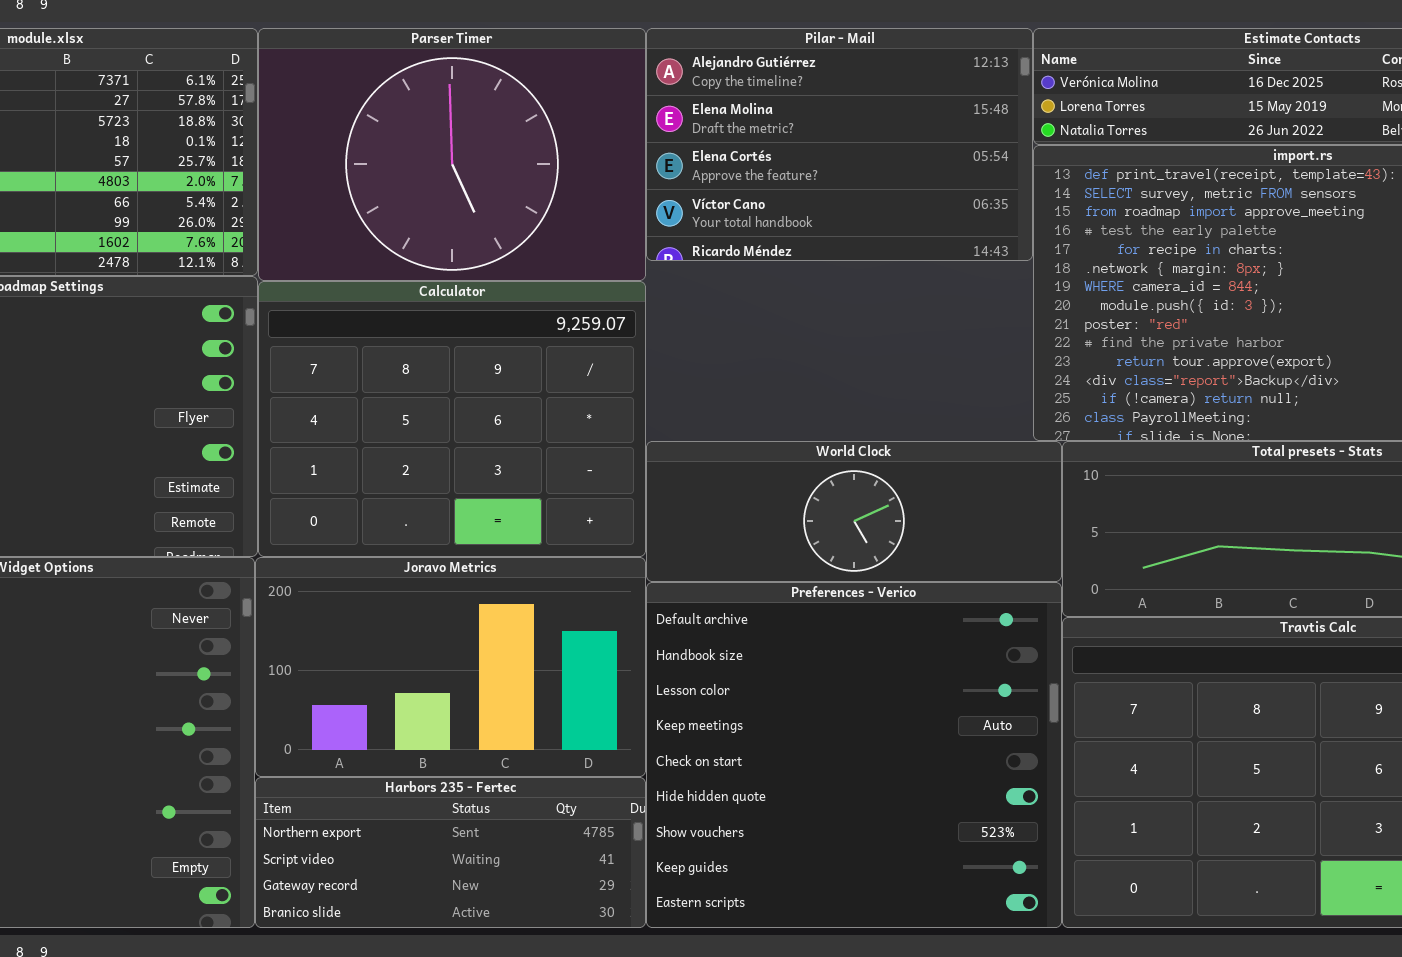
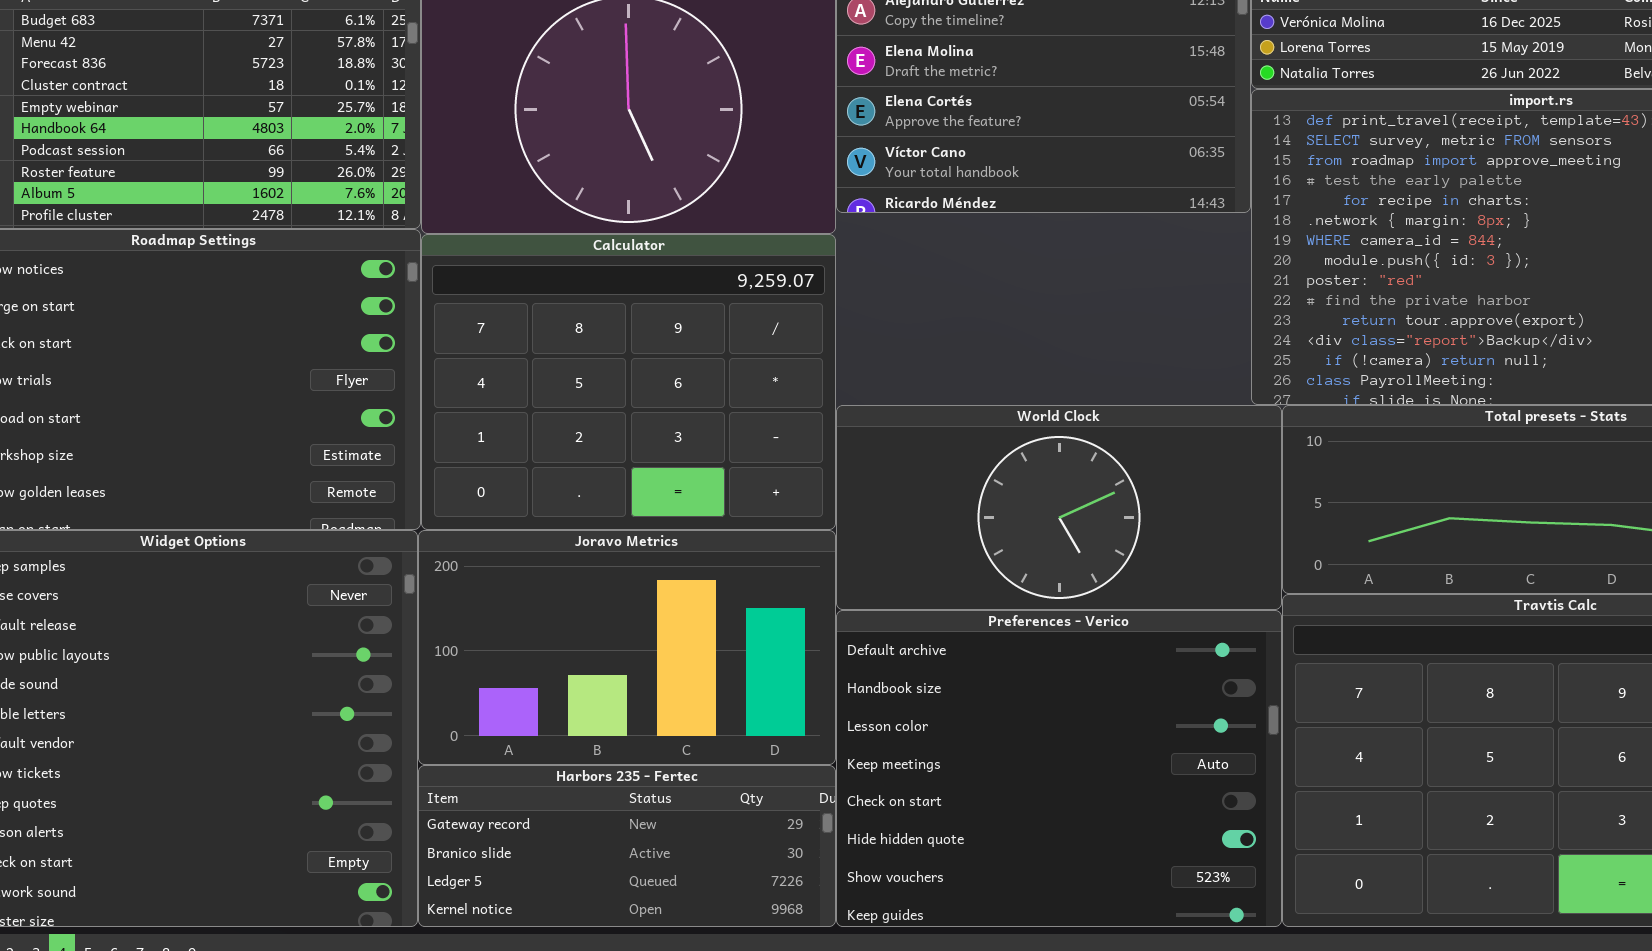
World Clock: [646,441,1062,582] -> [836,405,1282,610], resized
Preferences - Verico: [646,582,1062,928] -> [836,610,1282,927], resized
Harbors 235 - Fertec: [255,777,646,928] -> [418,765,836,927], scrolled down 2 rows

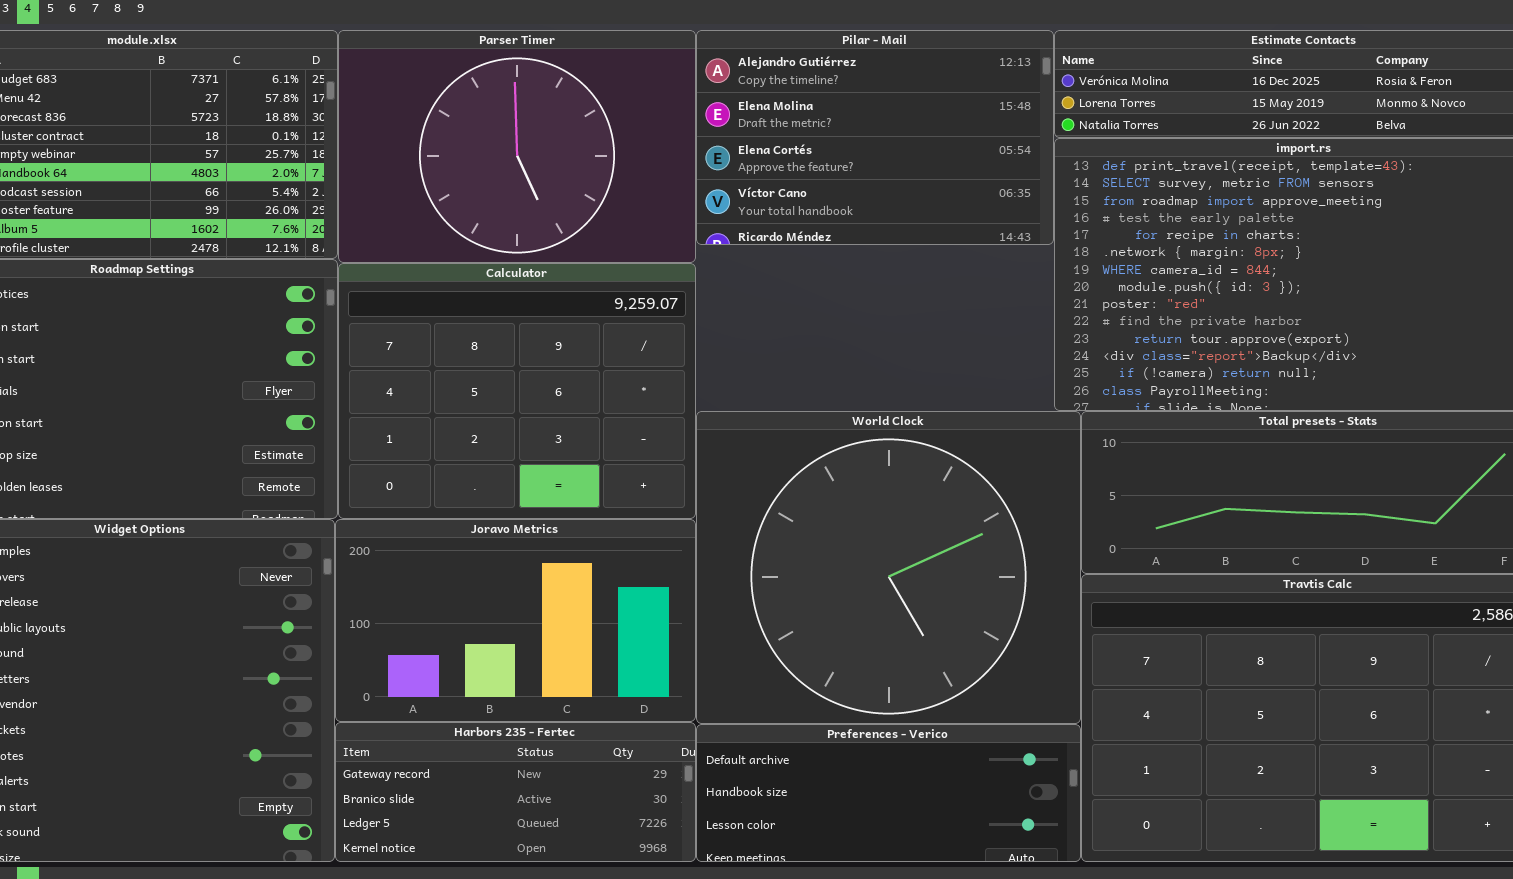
World Clock: [836,405,1282,610] -> [696,411,1081,724], resized
Preferences - Verico: [836,610,1282,927] -> [696,724,1081,862], resized

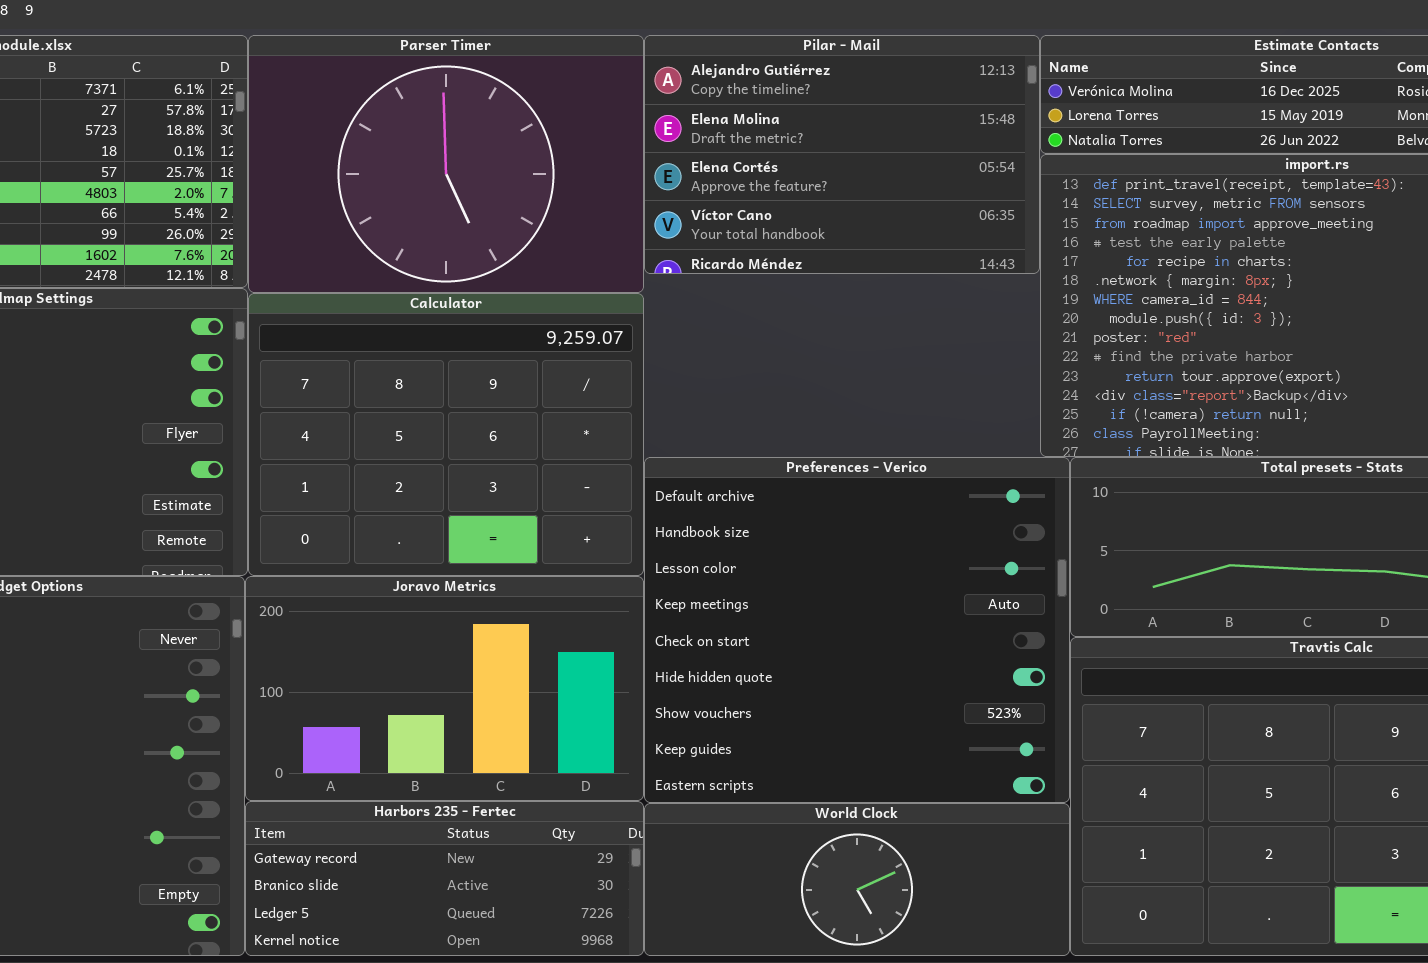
World Clock: [696,411,1081,724] -> [644,803,1070,956], moved, resized
Preferences - Verico: [696,724,1081,862] -> [644,457,1070,803], moved, resized

